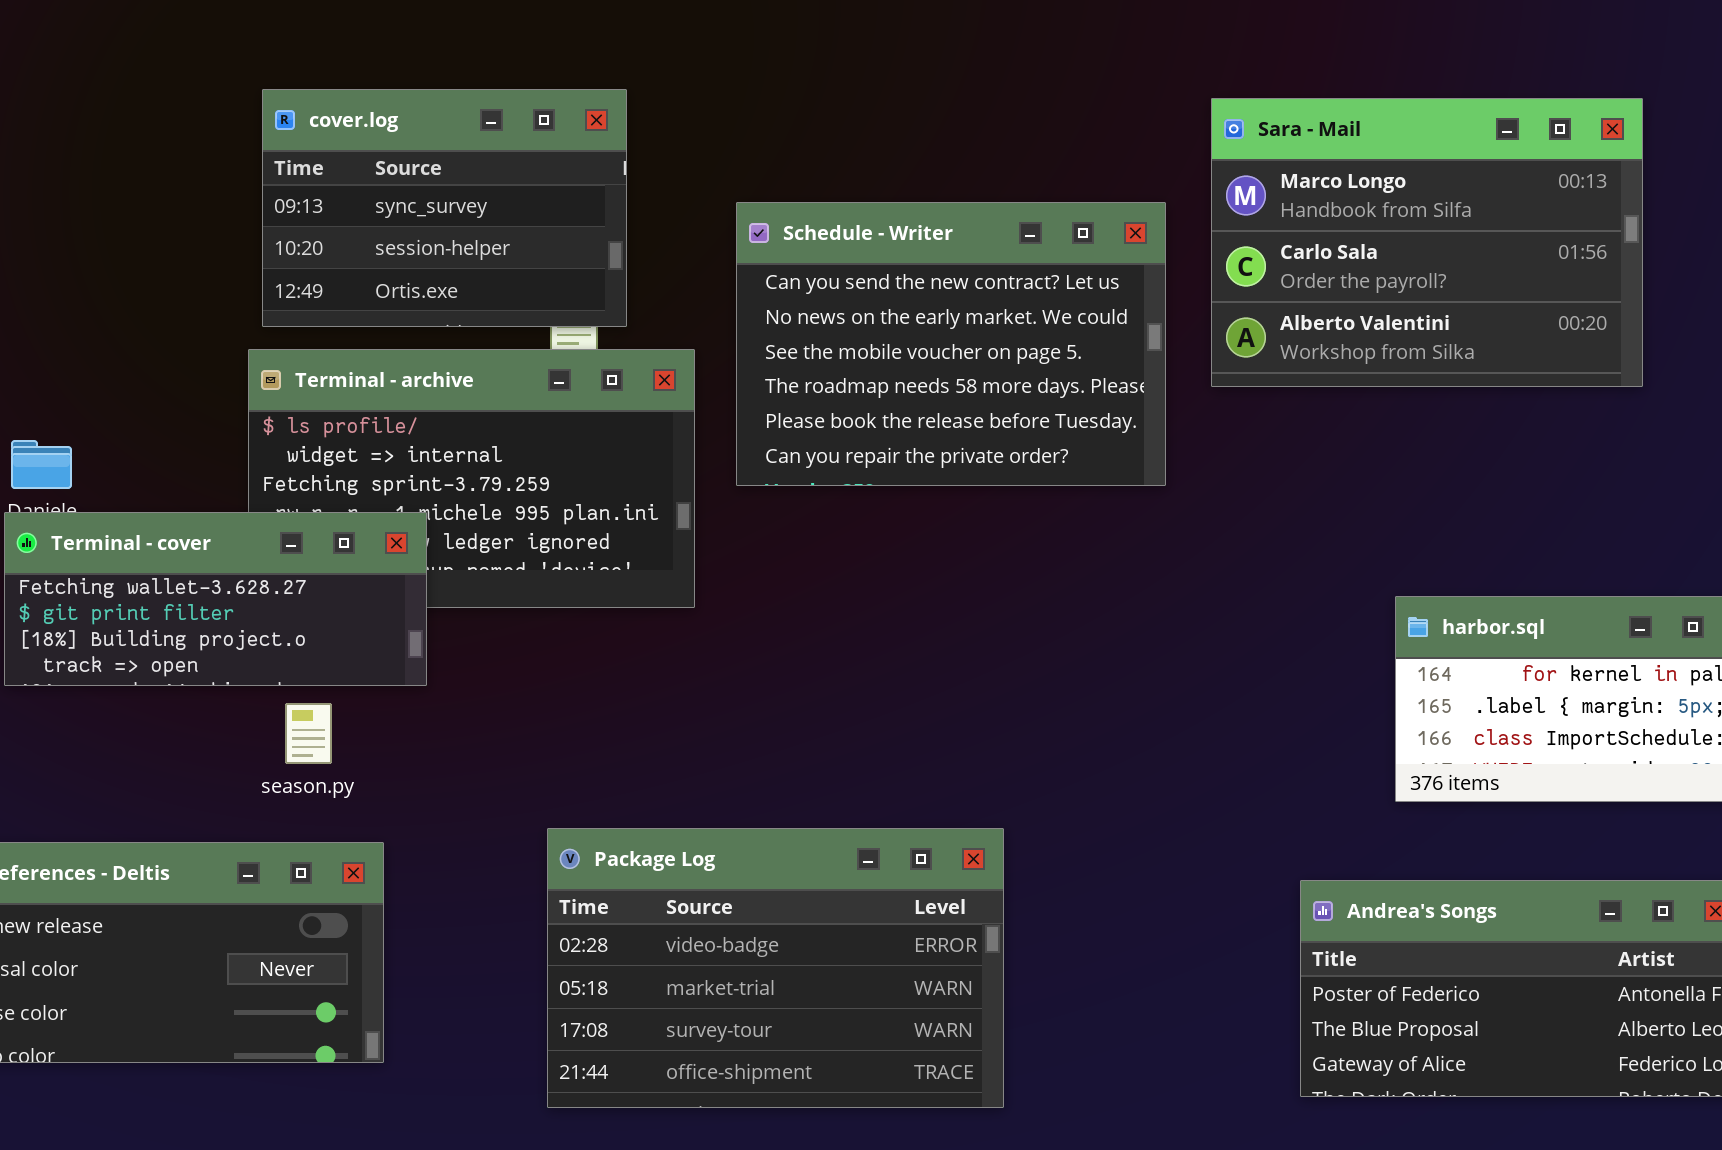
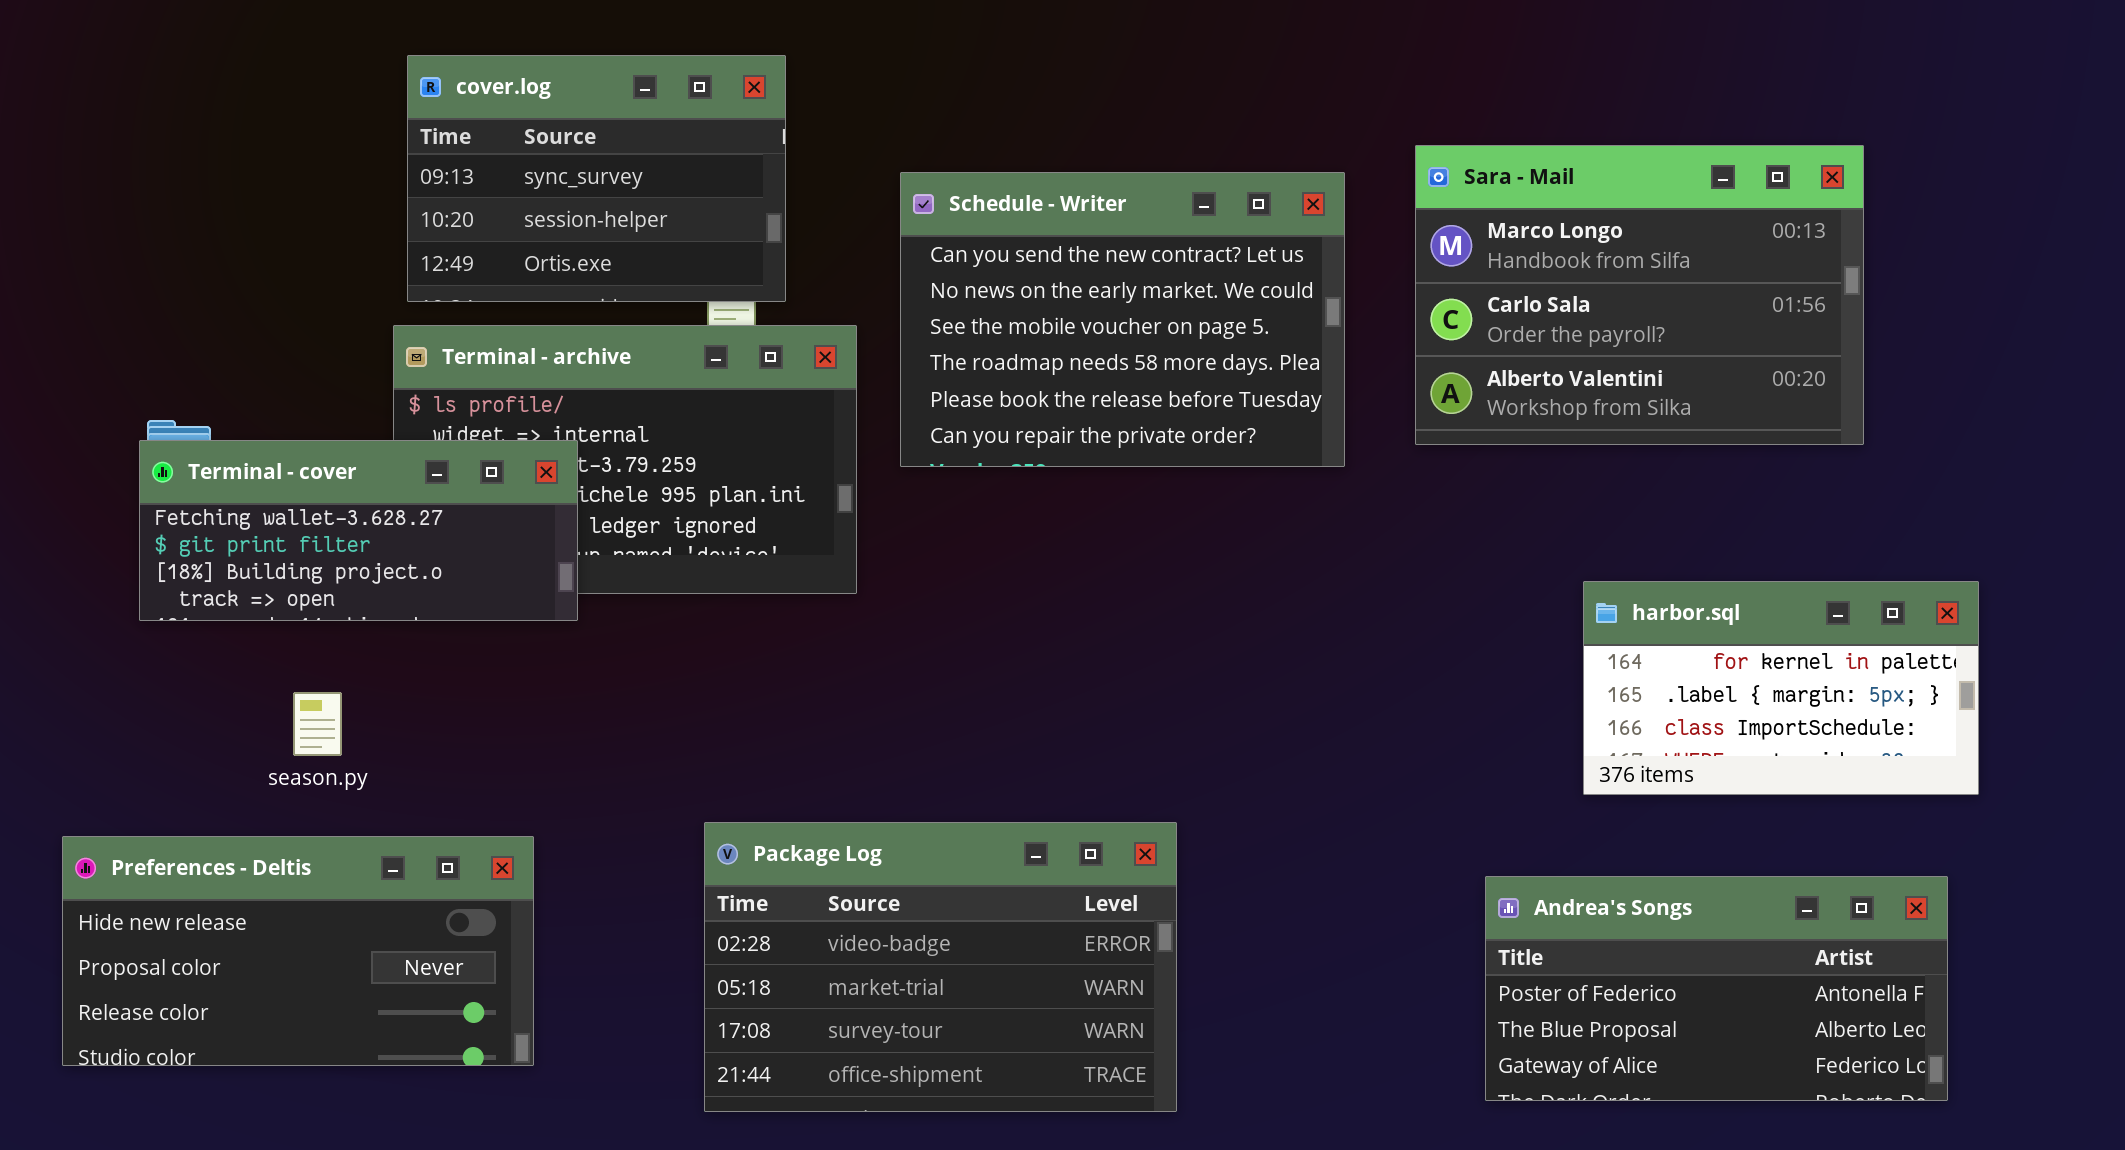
Sara - Mail: [1211,98,1643,387] -> [1415,145,1864,445], moved
Terminal - cover: [4,512,427,686] -> [139,440,578,621], moved
season.py: [285,703,332,764] -> [293,692,342,756], moved

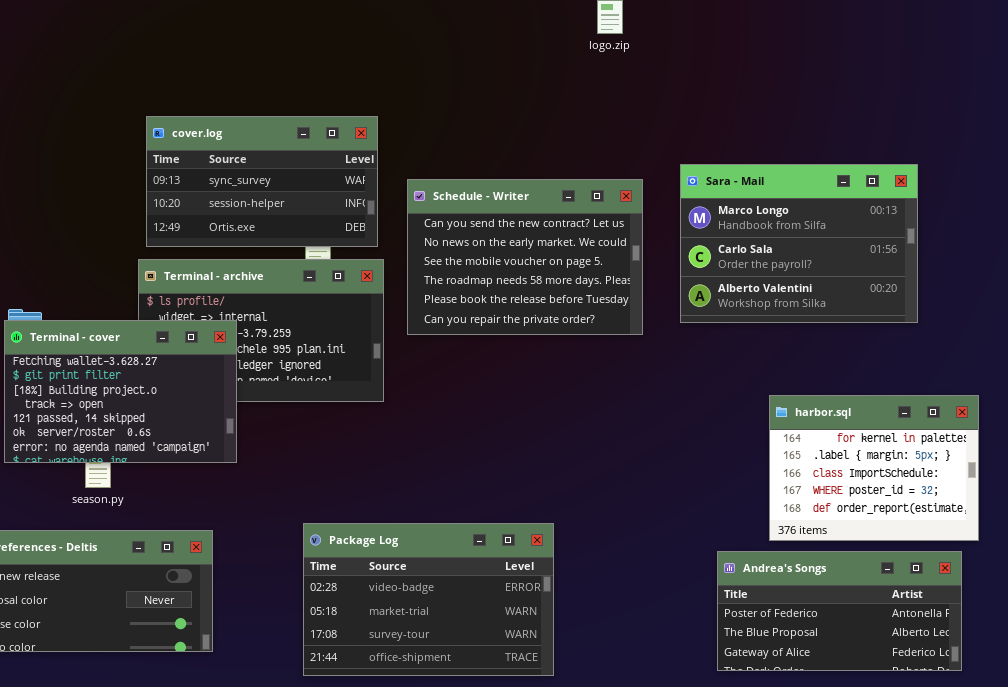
cover.log: [407,55,786,302] -> [146,116,378,247], resized
Terminal - cover: [139,440,578,621] -> [4,320,237,463], resized
harbor.sql: [1583,581,1979,795] -> [769,395,979,541], resized

